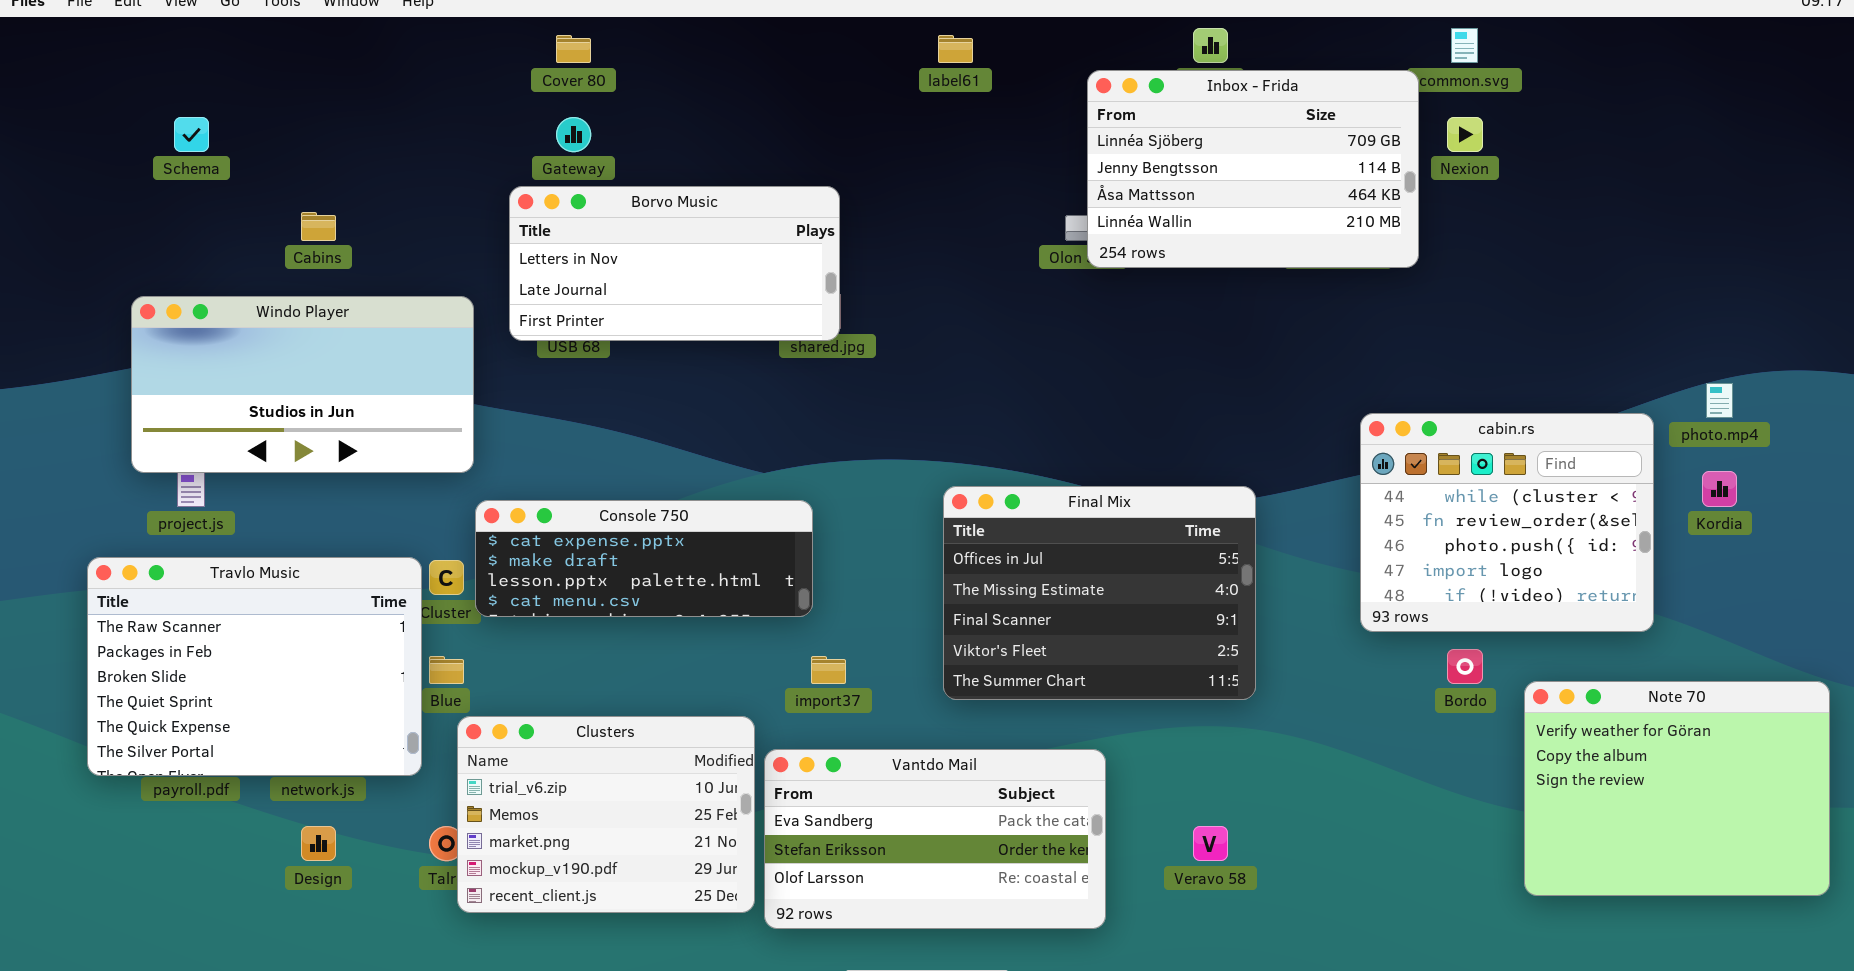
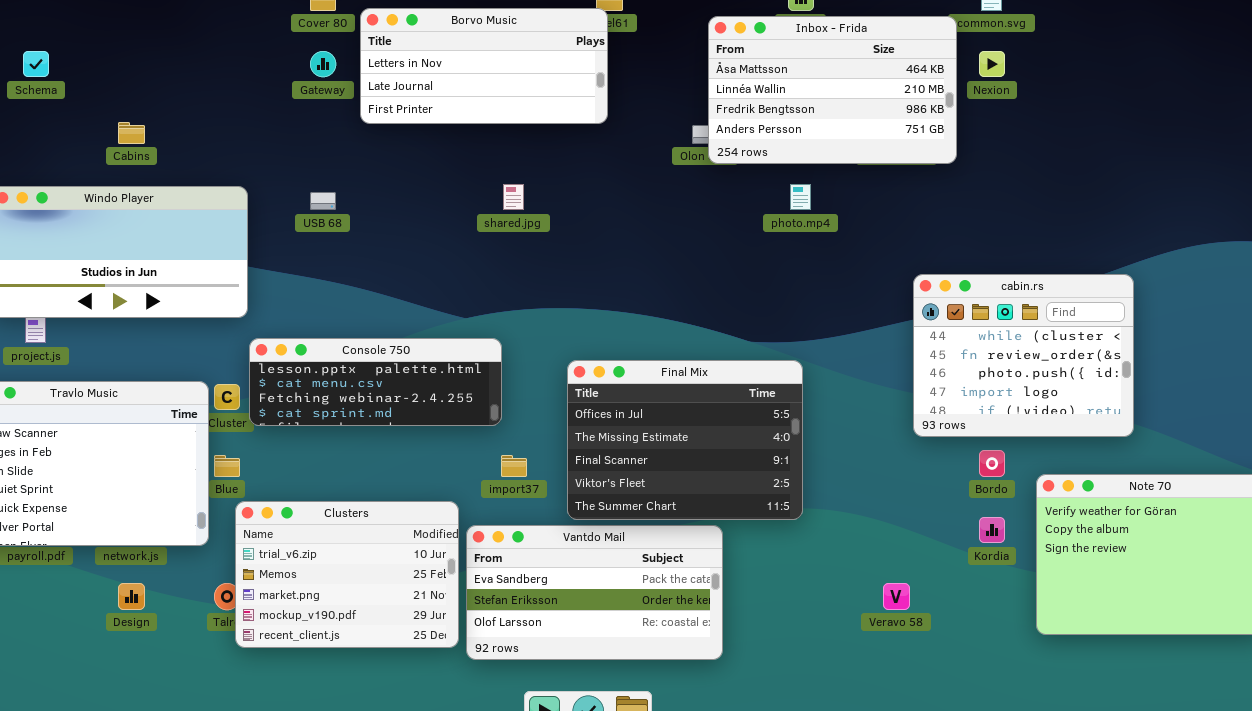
Inbox - Frida: [1087,70,1419,268] -> [708,16,957,164], scrolled down 2 rows
Borvo Music: [509,186,840,341] -> [360,8,608,124], moved
photo.mp4: [1706,383,1733,418] -> [790,184,811,210], moved
Kordia: [1702,471,1737,507] -> [979,517,1005,543], moved
Final Mix: [943,486,1256,700] -> [567,360,803,520], moved
Console 750: [475,500,813,617] -> [249,338,502,426], scrolled down 2 rows
Veravo 58: [1193,826,1228,861] -> [883,583,910,610], moved

